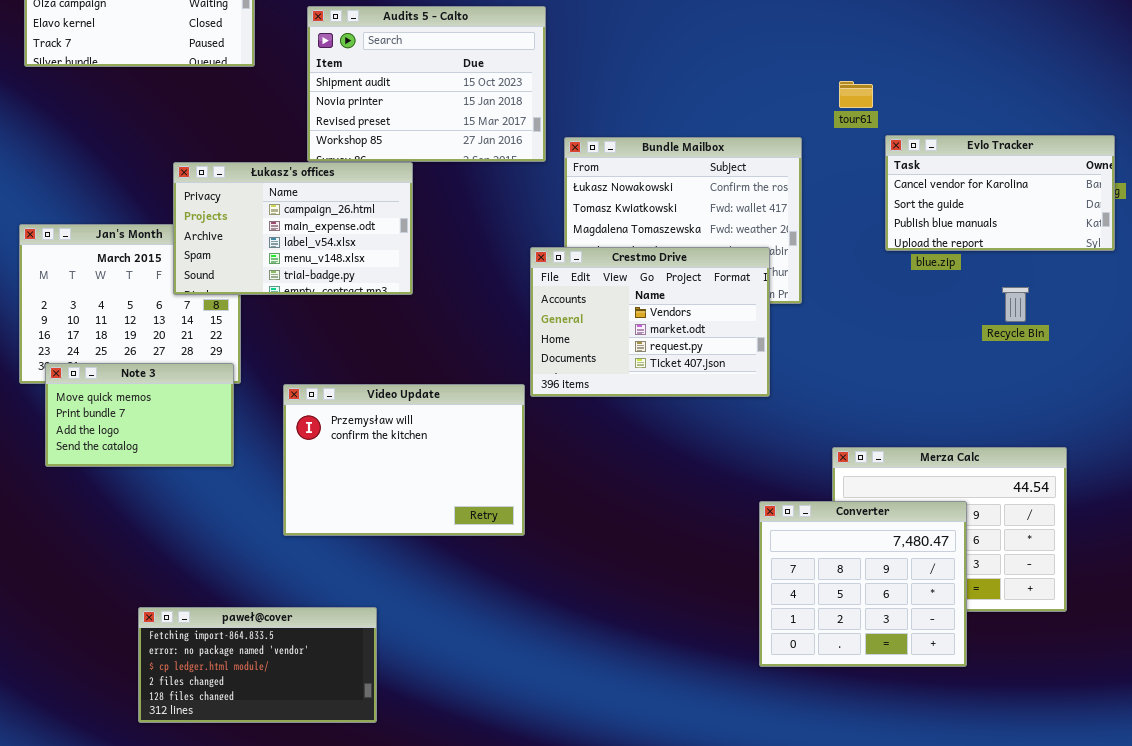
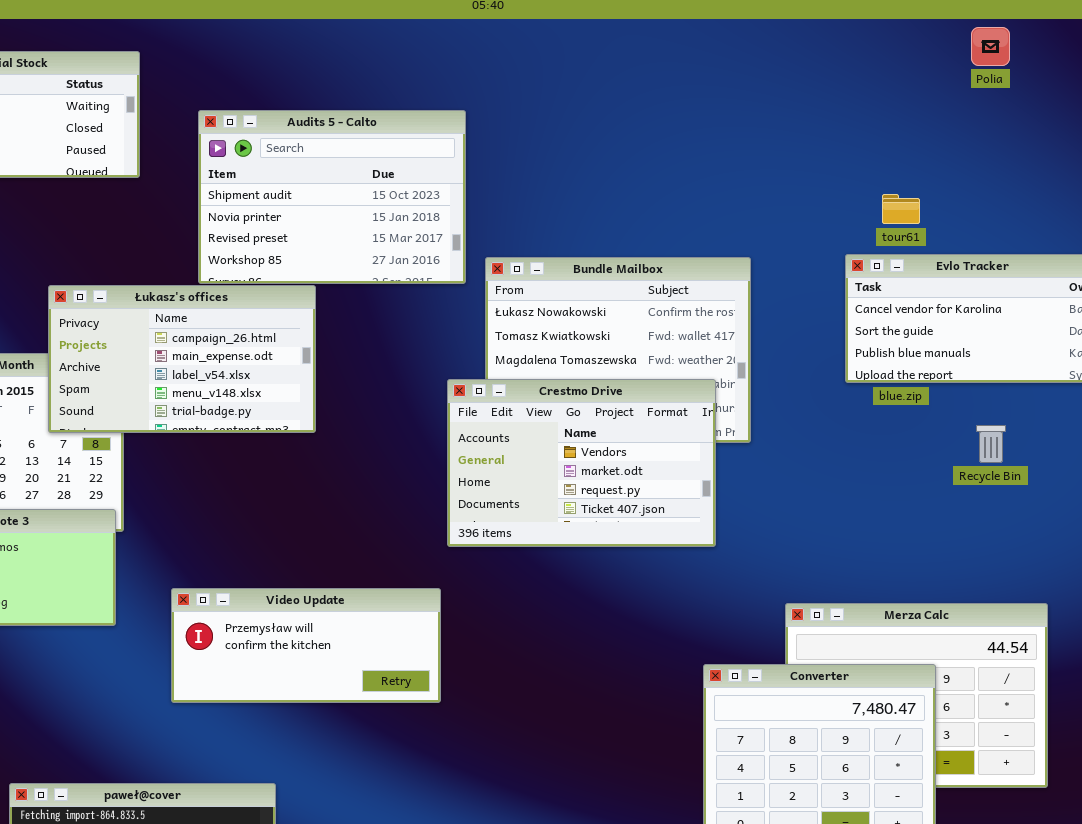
tour61: [839,81,873,108] -> [882,194,920,224], moved
Video Update: [283,384,525,536] -> [171,588,441,703], resized

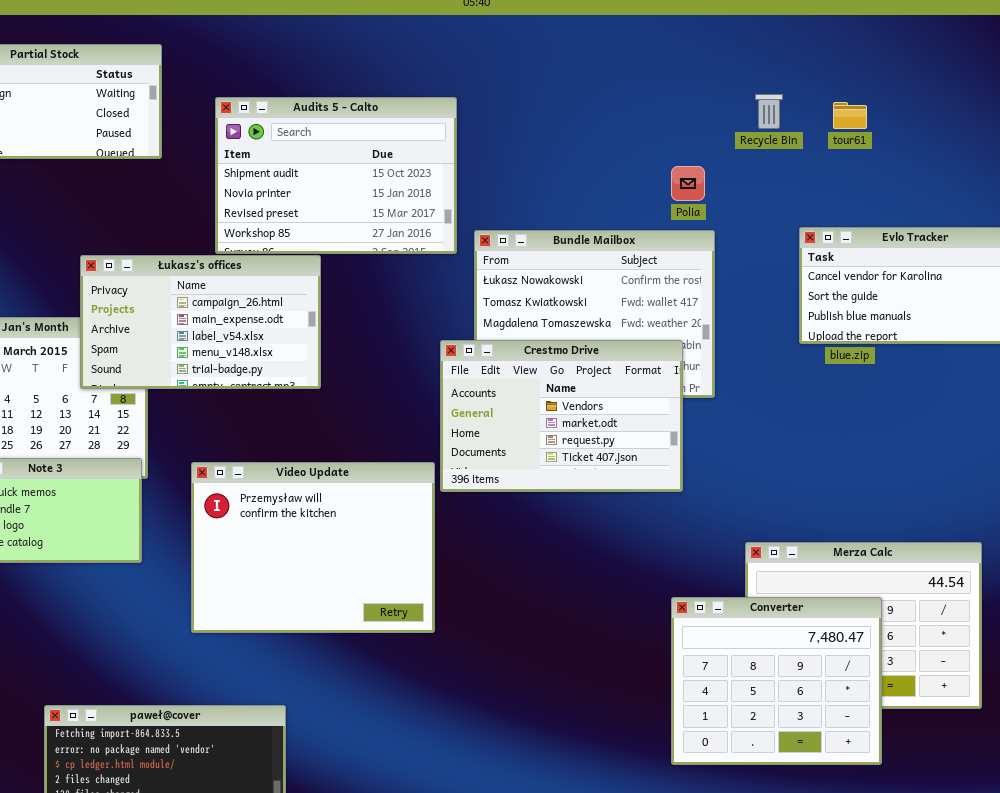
Polia: [971,27,1010,66] -> [671,166,705,201], moved
tour61: [882,194,920,224] -> [833,102,867,129], moved
Recycle Bin: [976,425,1006,463] -> [755,94,783,129], moved
Video Update: [171,588,441,703] -> [191,462,435,633], resized

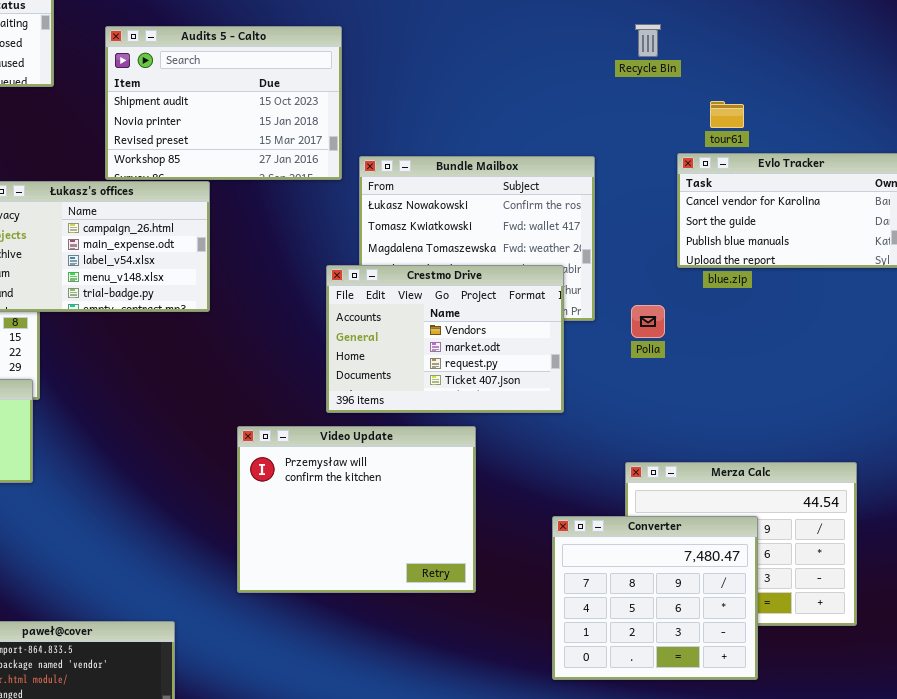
tour61: [833,102,867,129] -> [710,101,744,128], moved
Polia: [671,166,705,201] -> [631,305,665,338], moved
Video Update: [191,462,435,633] -> [237,426,476,593], moved

